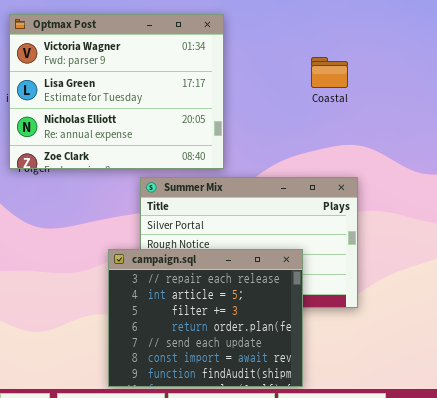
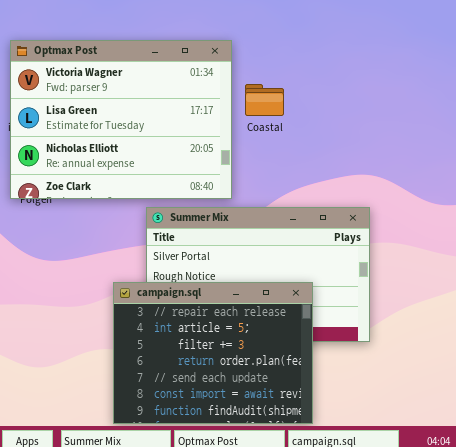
Coastal: [311,57,348,88] -> [245,84,284,116], moved

